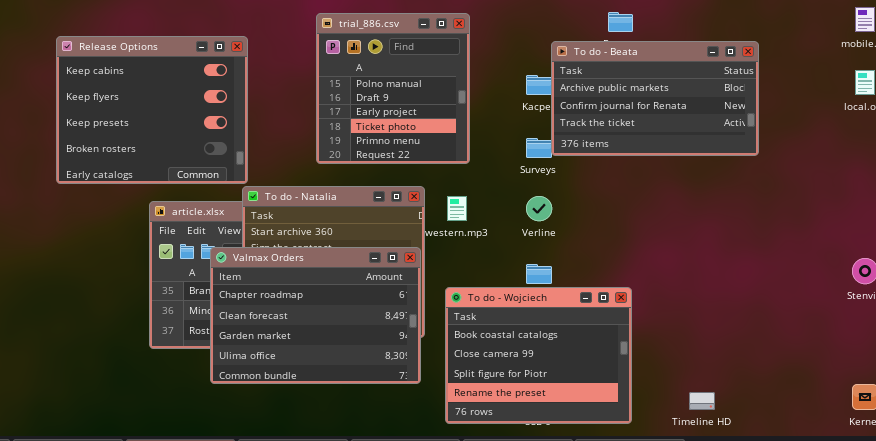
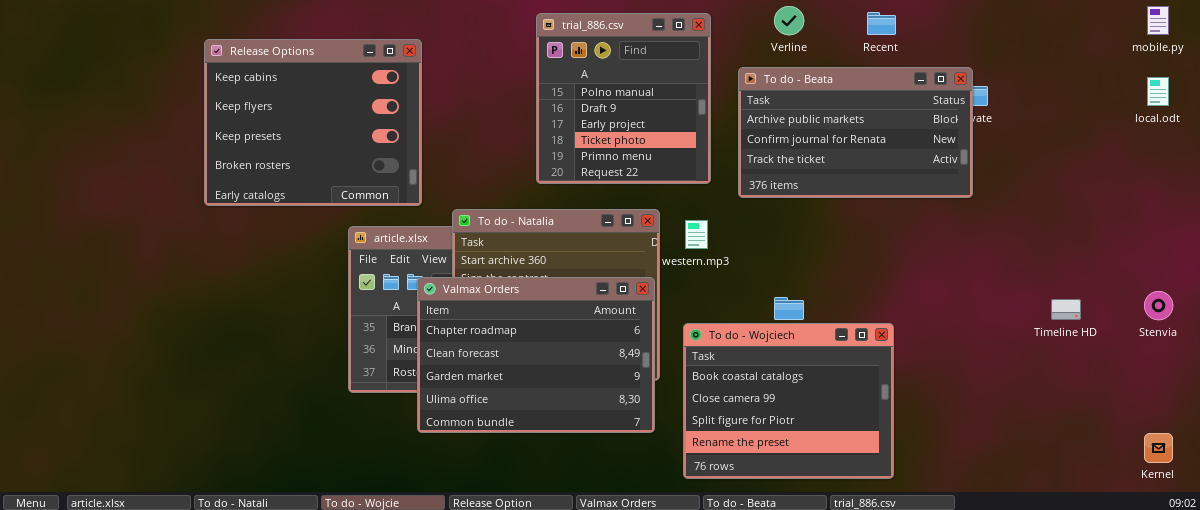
Release Options: [56,36,248,184] -> [204,39,422,206], moved
To do - Beata: [551,41,759,156] -> [738,67,973,198], moved
Verline: [526,196,552,221] -> [774,6,804,35], moved
Timeline HD: [689,392,715,410] -> [1051,299,1081,320], moved

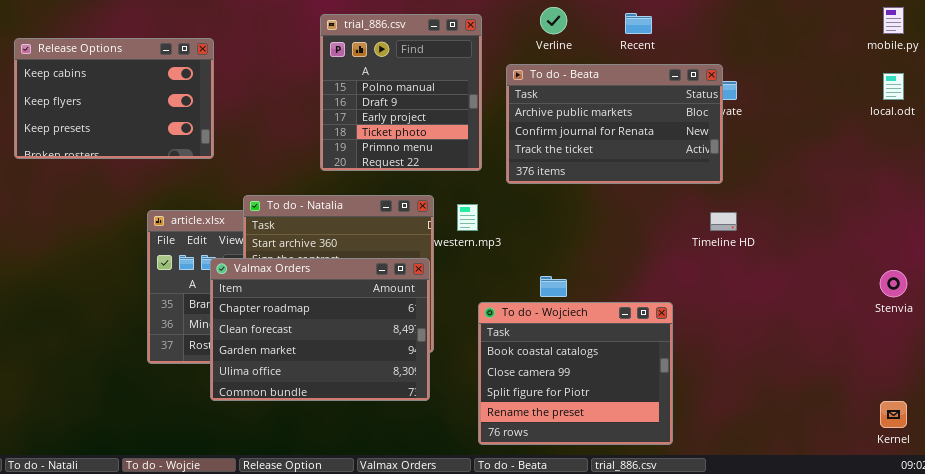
Release Options: [204,39,422,206] -> [14,38,214,159], resized
Timeline HD: [1051,299,1081,320] -> [710,212,737,231], moved
To do - Wojciech: [683,323,894,479] -> [478,302,673,445], moved

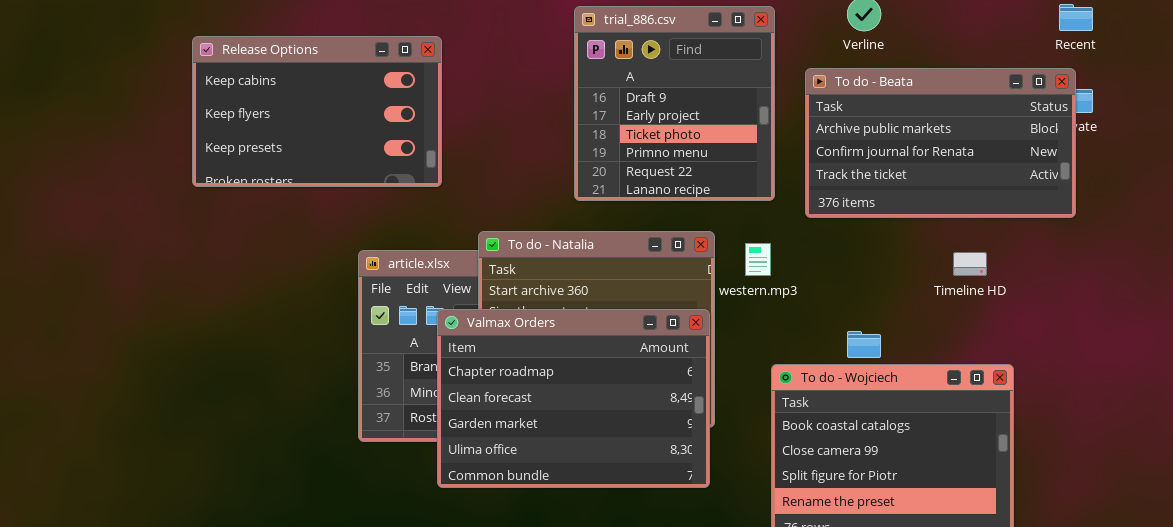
Recent: [625,13,652,34] -> [1059,4,1093,31], moved
trial_886.csv: [320,14,482,171] -> [574,6,775,201], scrolled down 1 row
Timeline HD: [710,212,737,231] -> [953,252,987,276], moved

